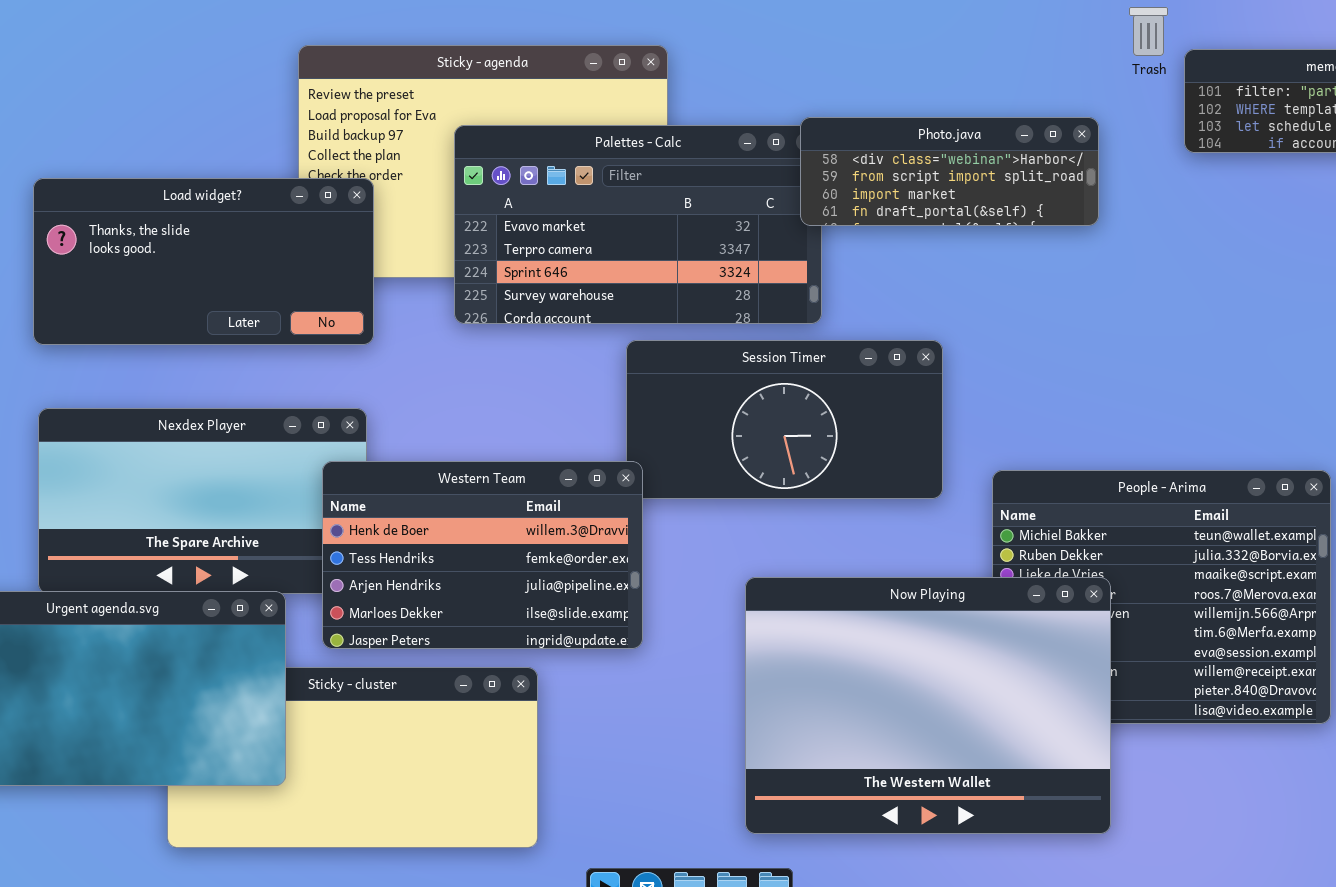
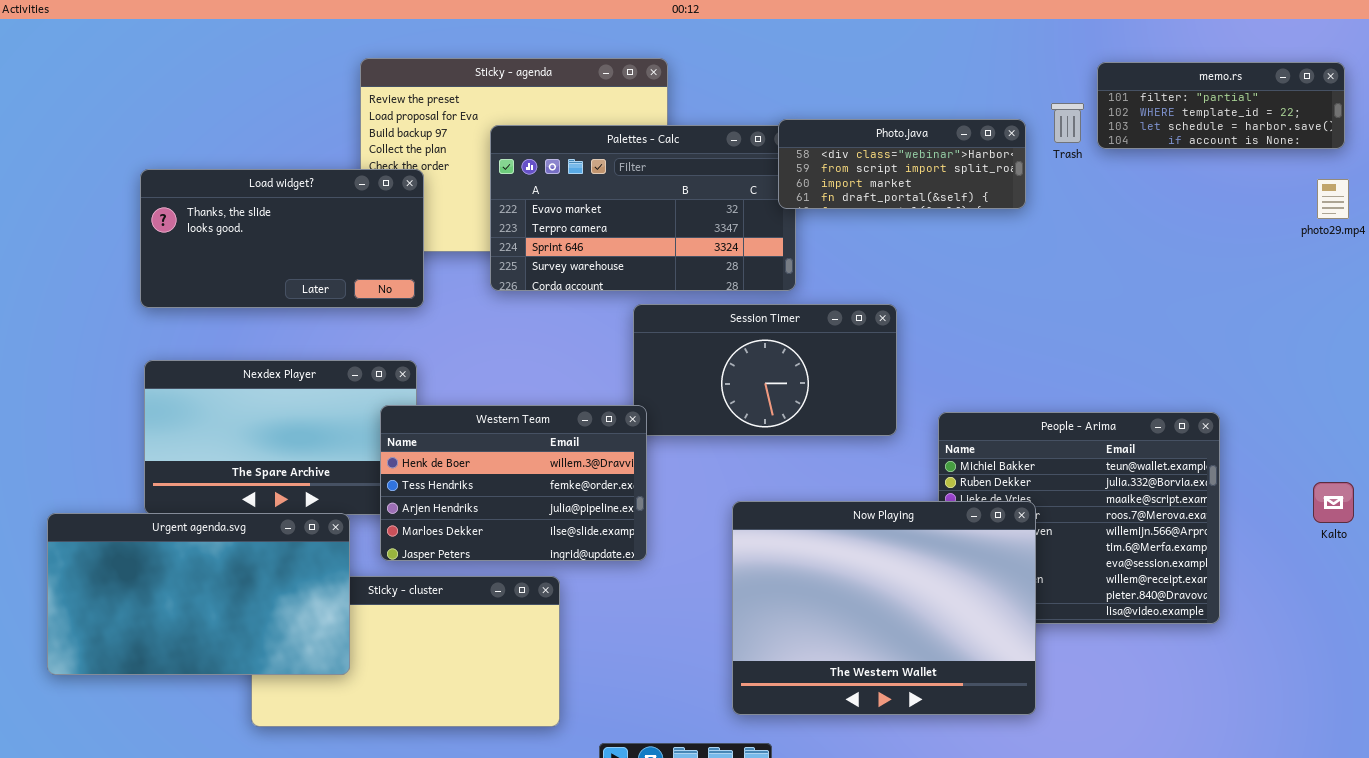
Trash: [1129,7,1168,56] -> [1051,103,1084,143], moved

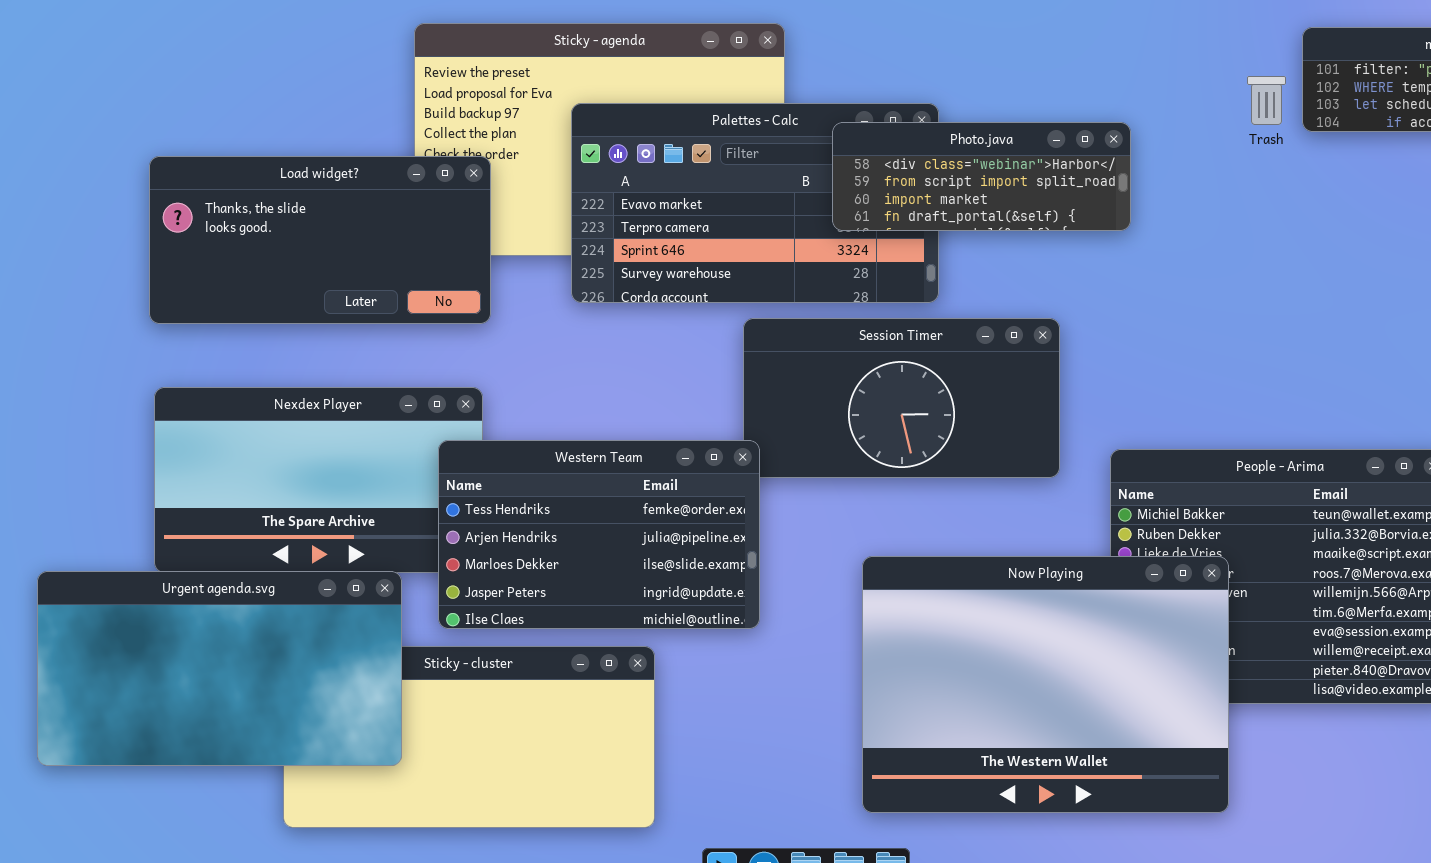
Photo.java: [778,119,1026,209] -> [832,122,1131,231], moved
Western Team: [380,405,647,561] -> [438,440,760,629], scrolled down 1 row

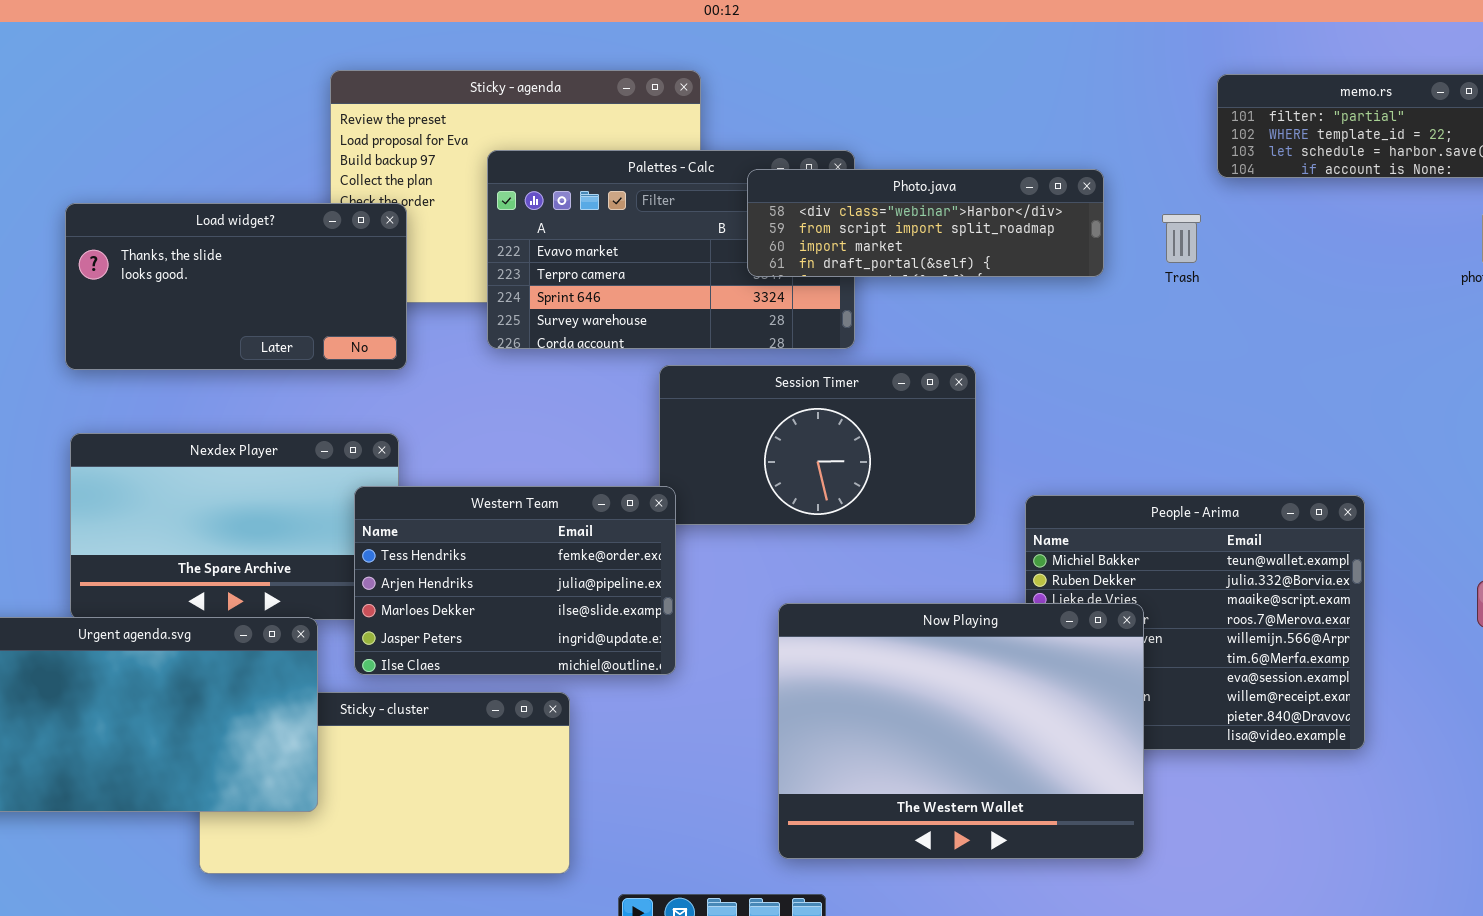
Trash: [1247,76,1286,125] -> [1162,214,1201,263], moved
Photo.java: [832,122,1131,231] -> [747,169,1104,277], resized

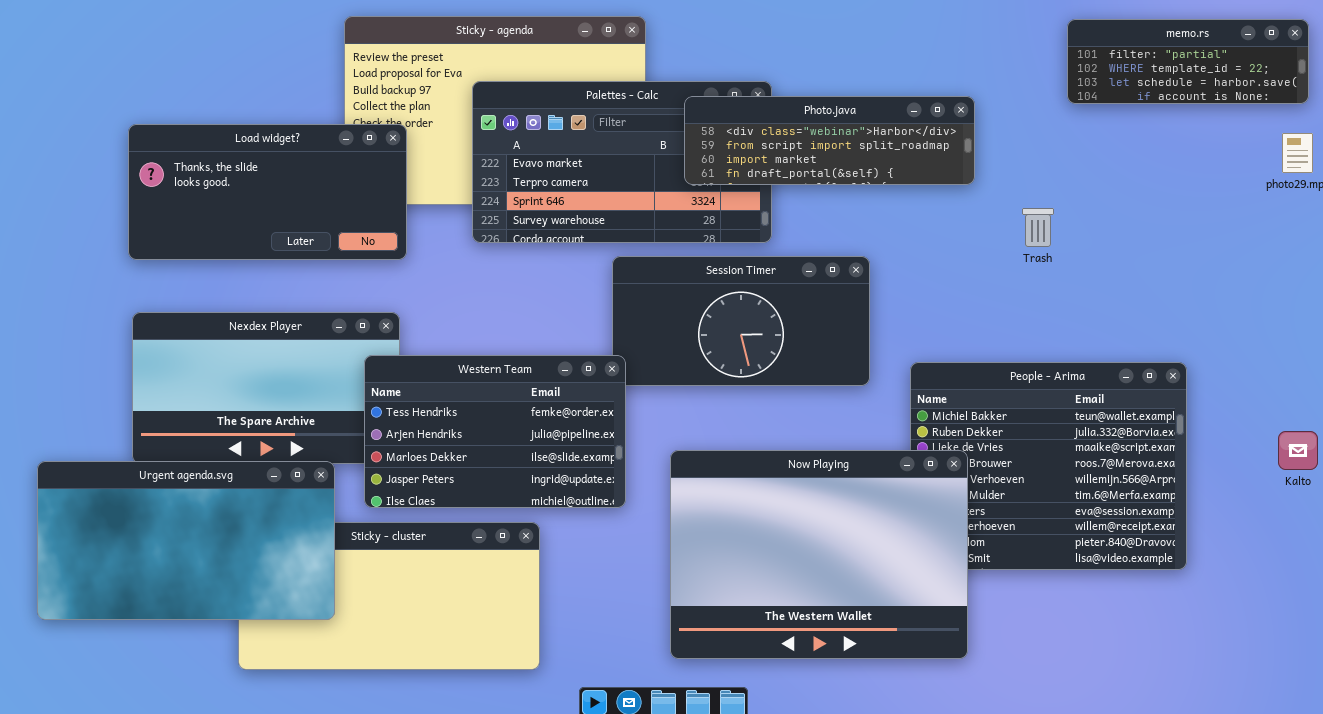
Trash: [1162,214,1201,263] -> [1022,208,1054,247], moved
Now Playing: [778,603,1144,859] -> [670,450,968,659], moved

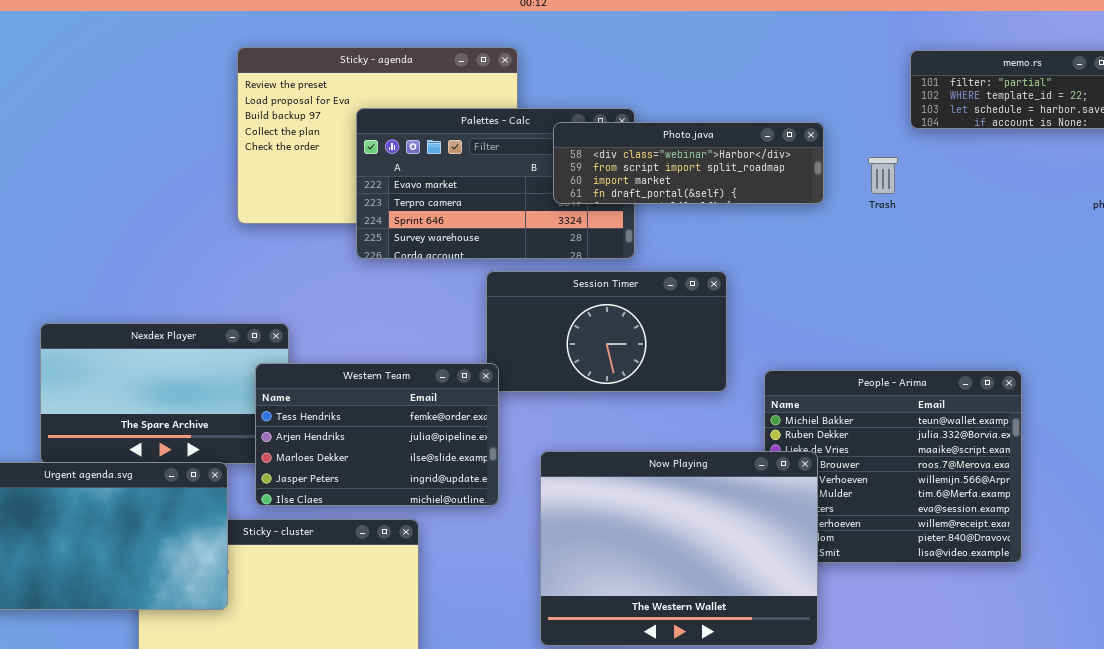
Load widget?: [128,124,407,260] -> none, closed
Trash: [1022,208,1054,247] -> [868,157,898,194], moved

